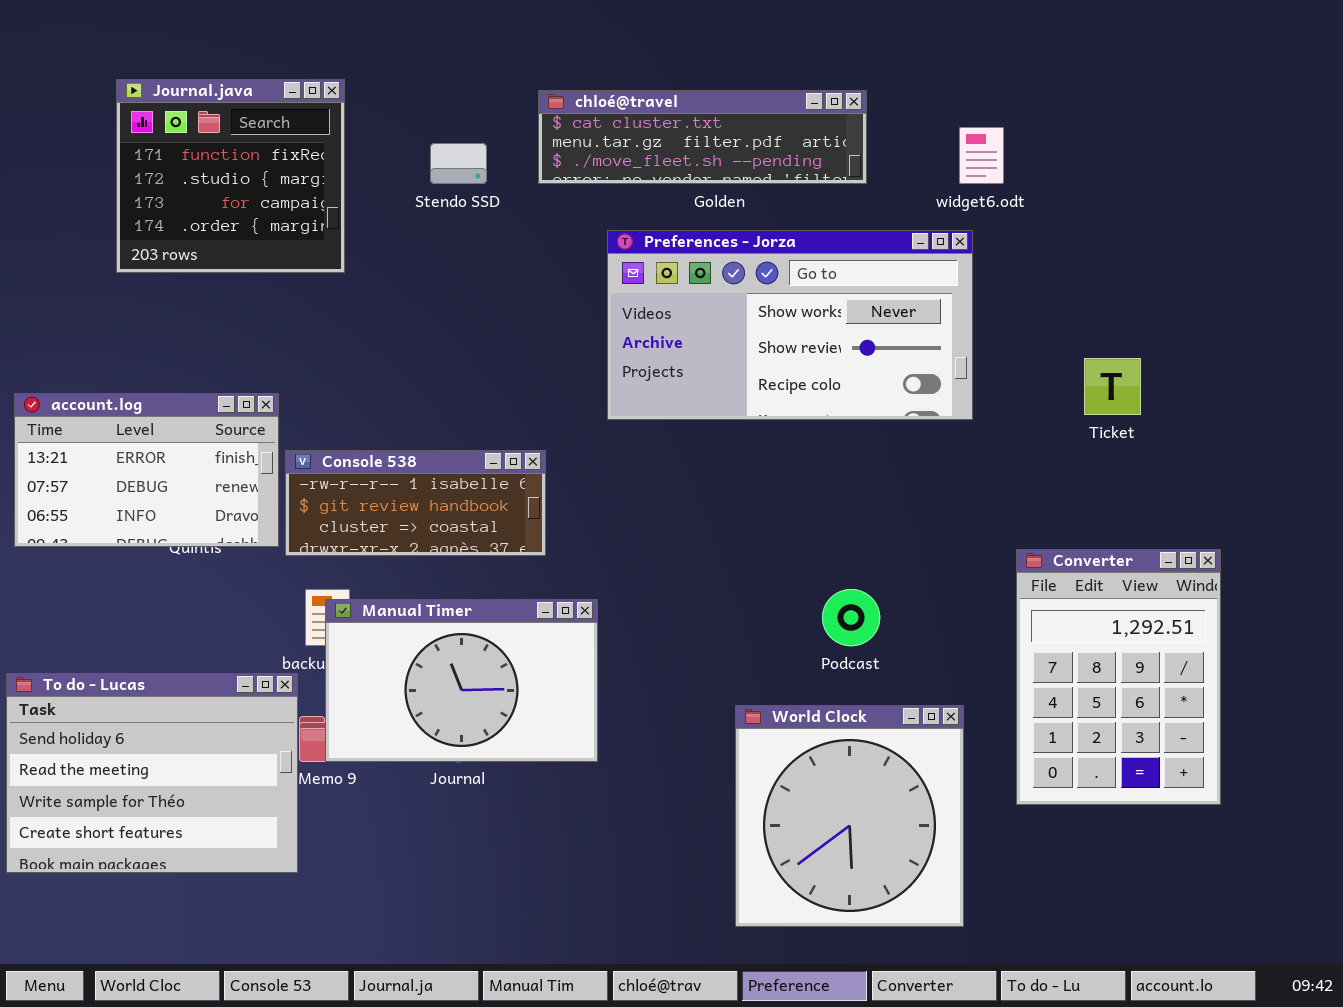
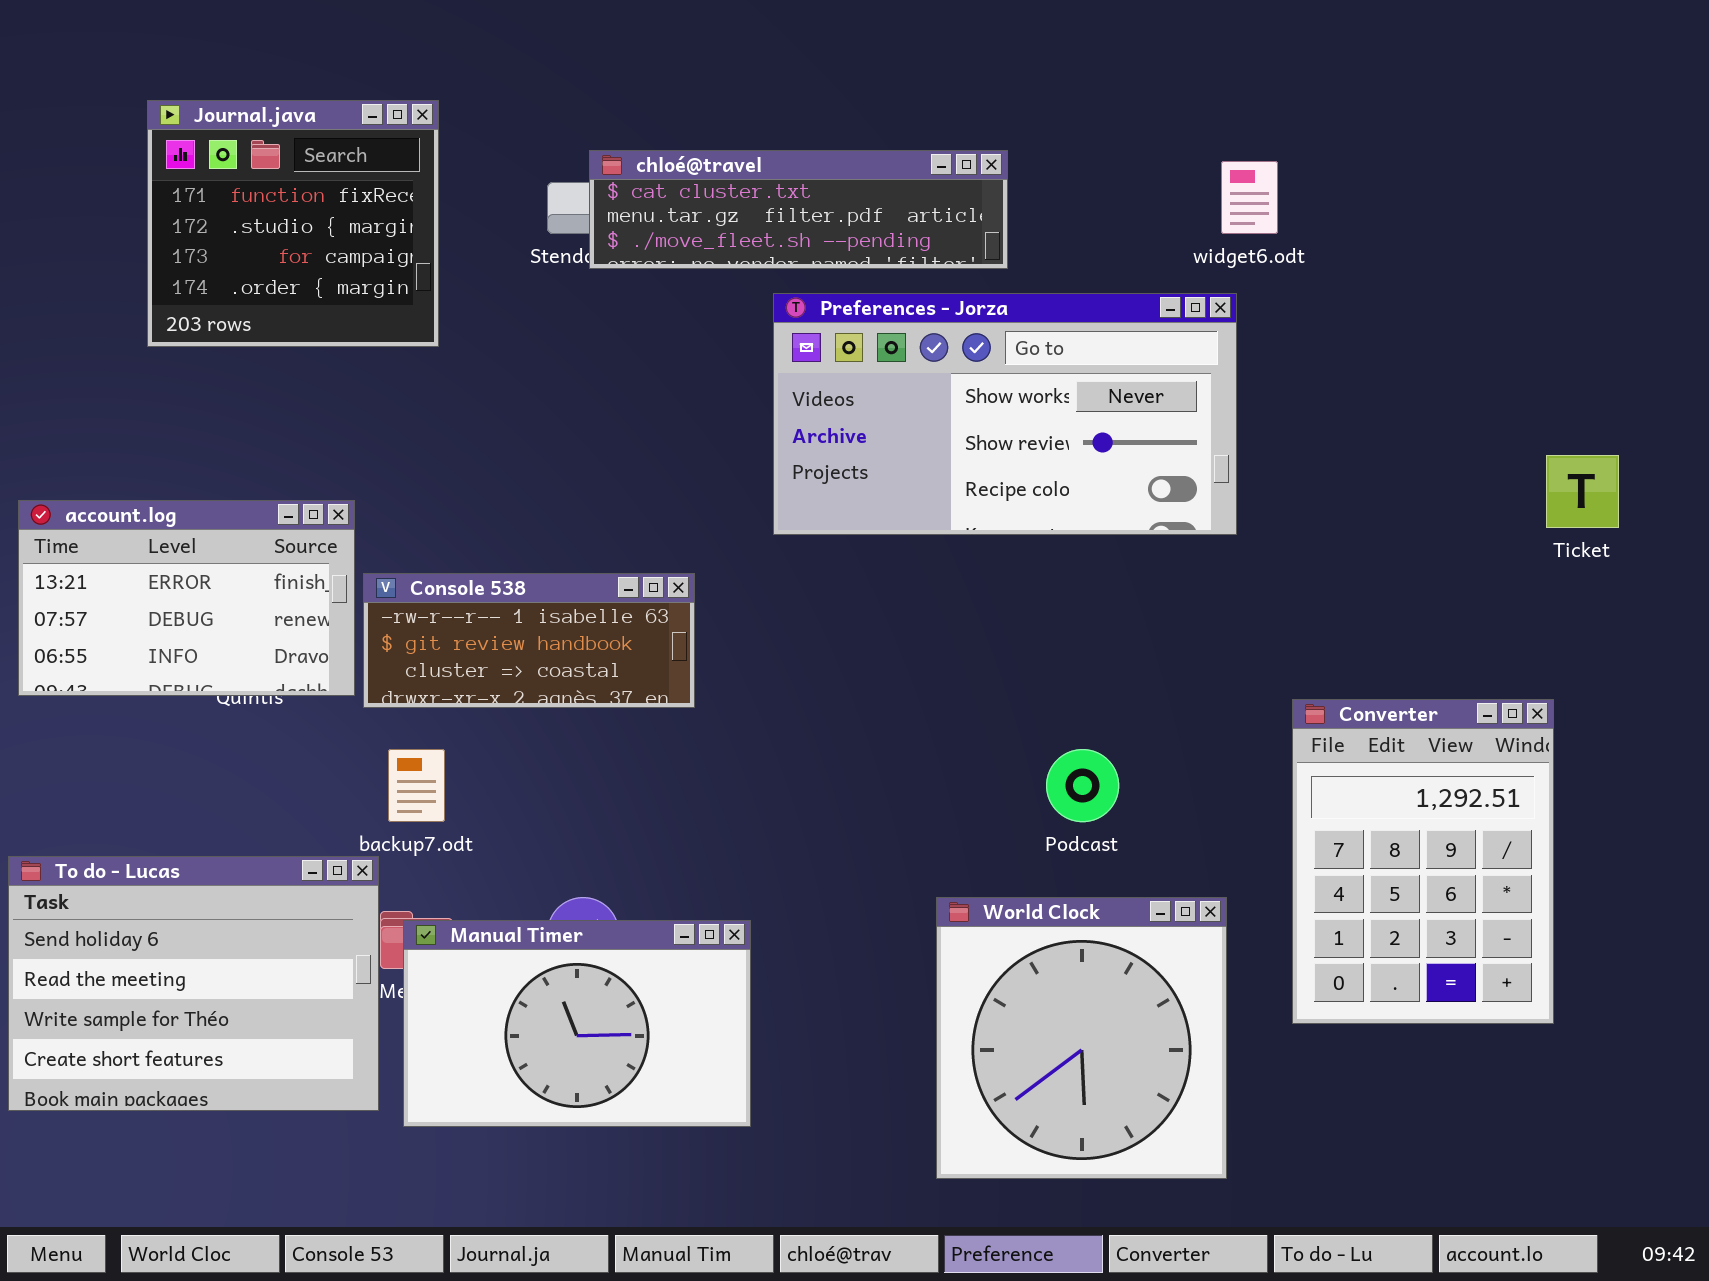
chloé@travel: [538,90,867,184] -> [589,150,1008,269], moved
Ticket: [1084,358,1141,415] -> [1546,455,1619,528], moved
Manual Timer: [325,599,598,762] -> [403,920,751,1127], moved

